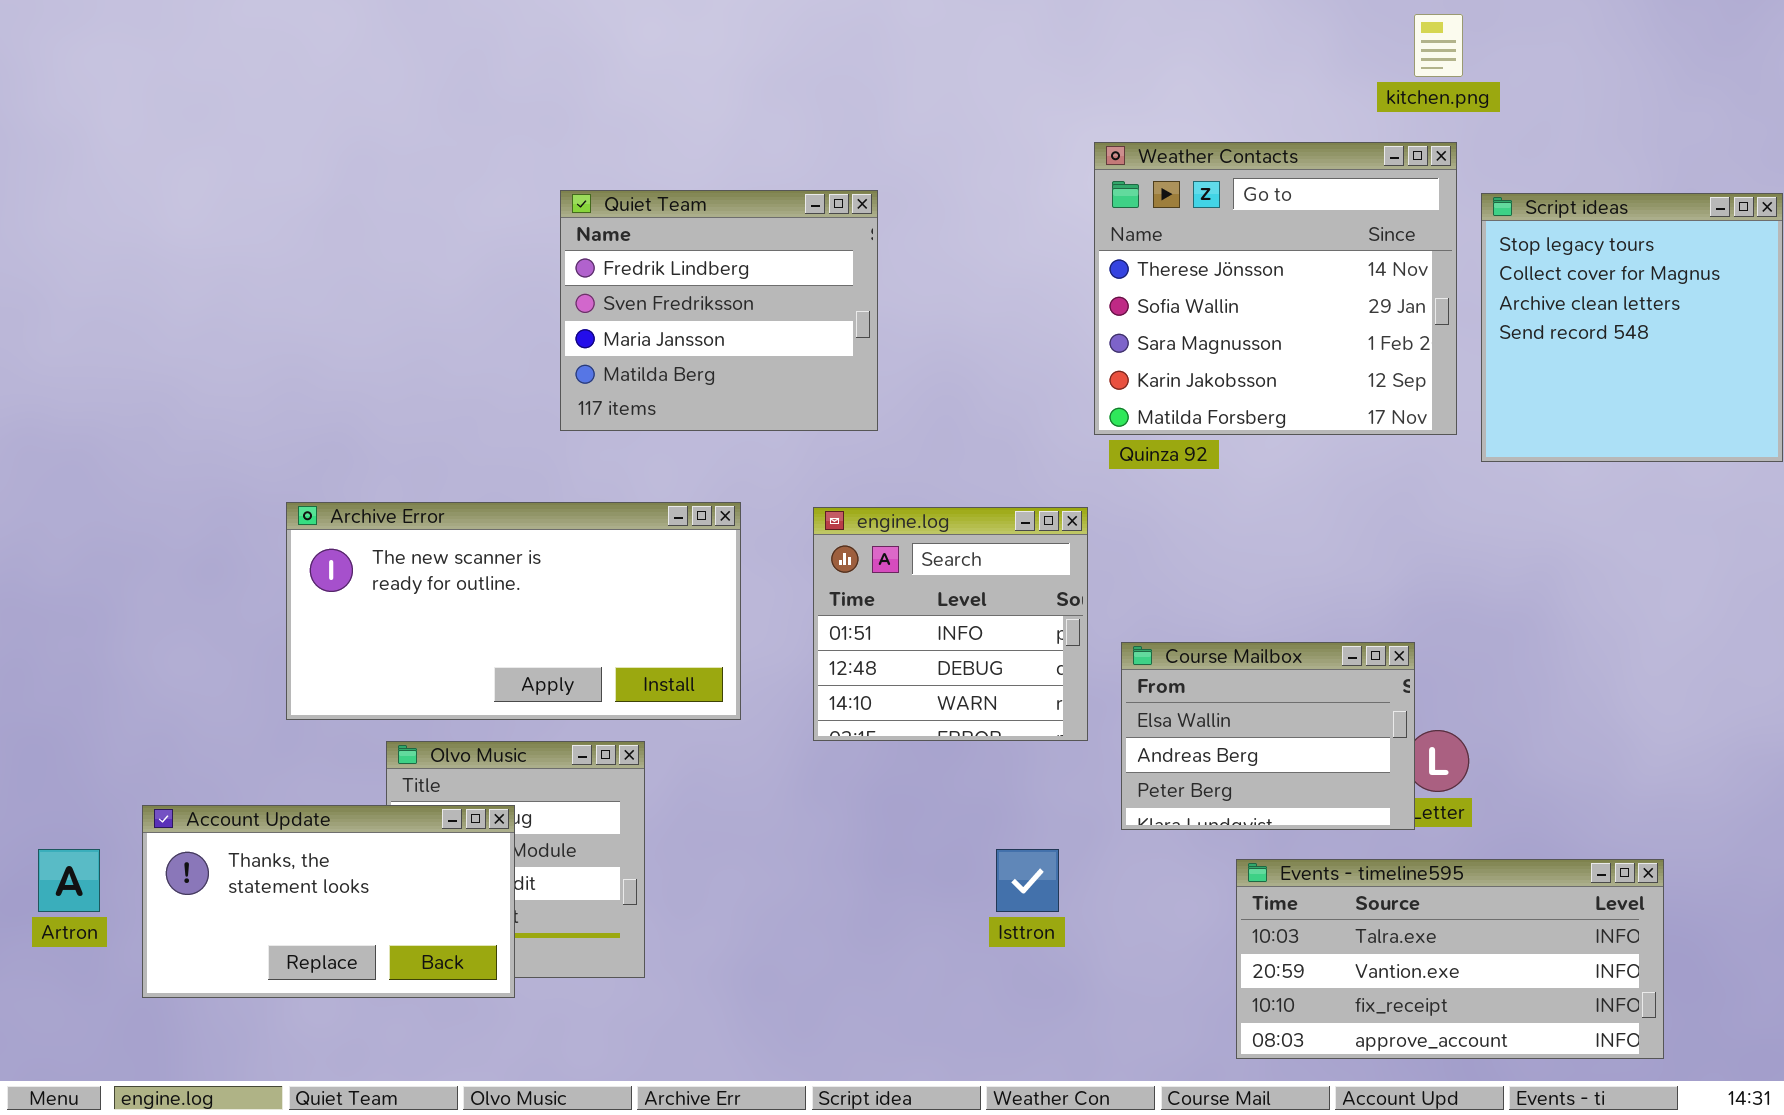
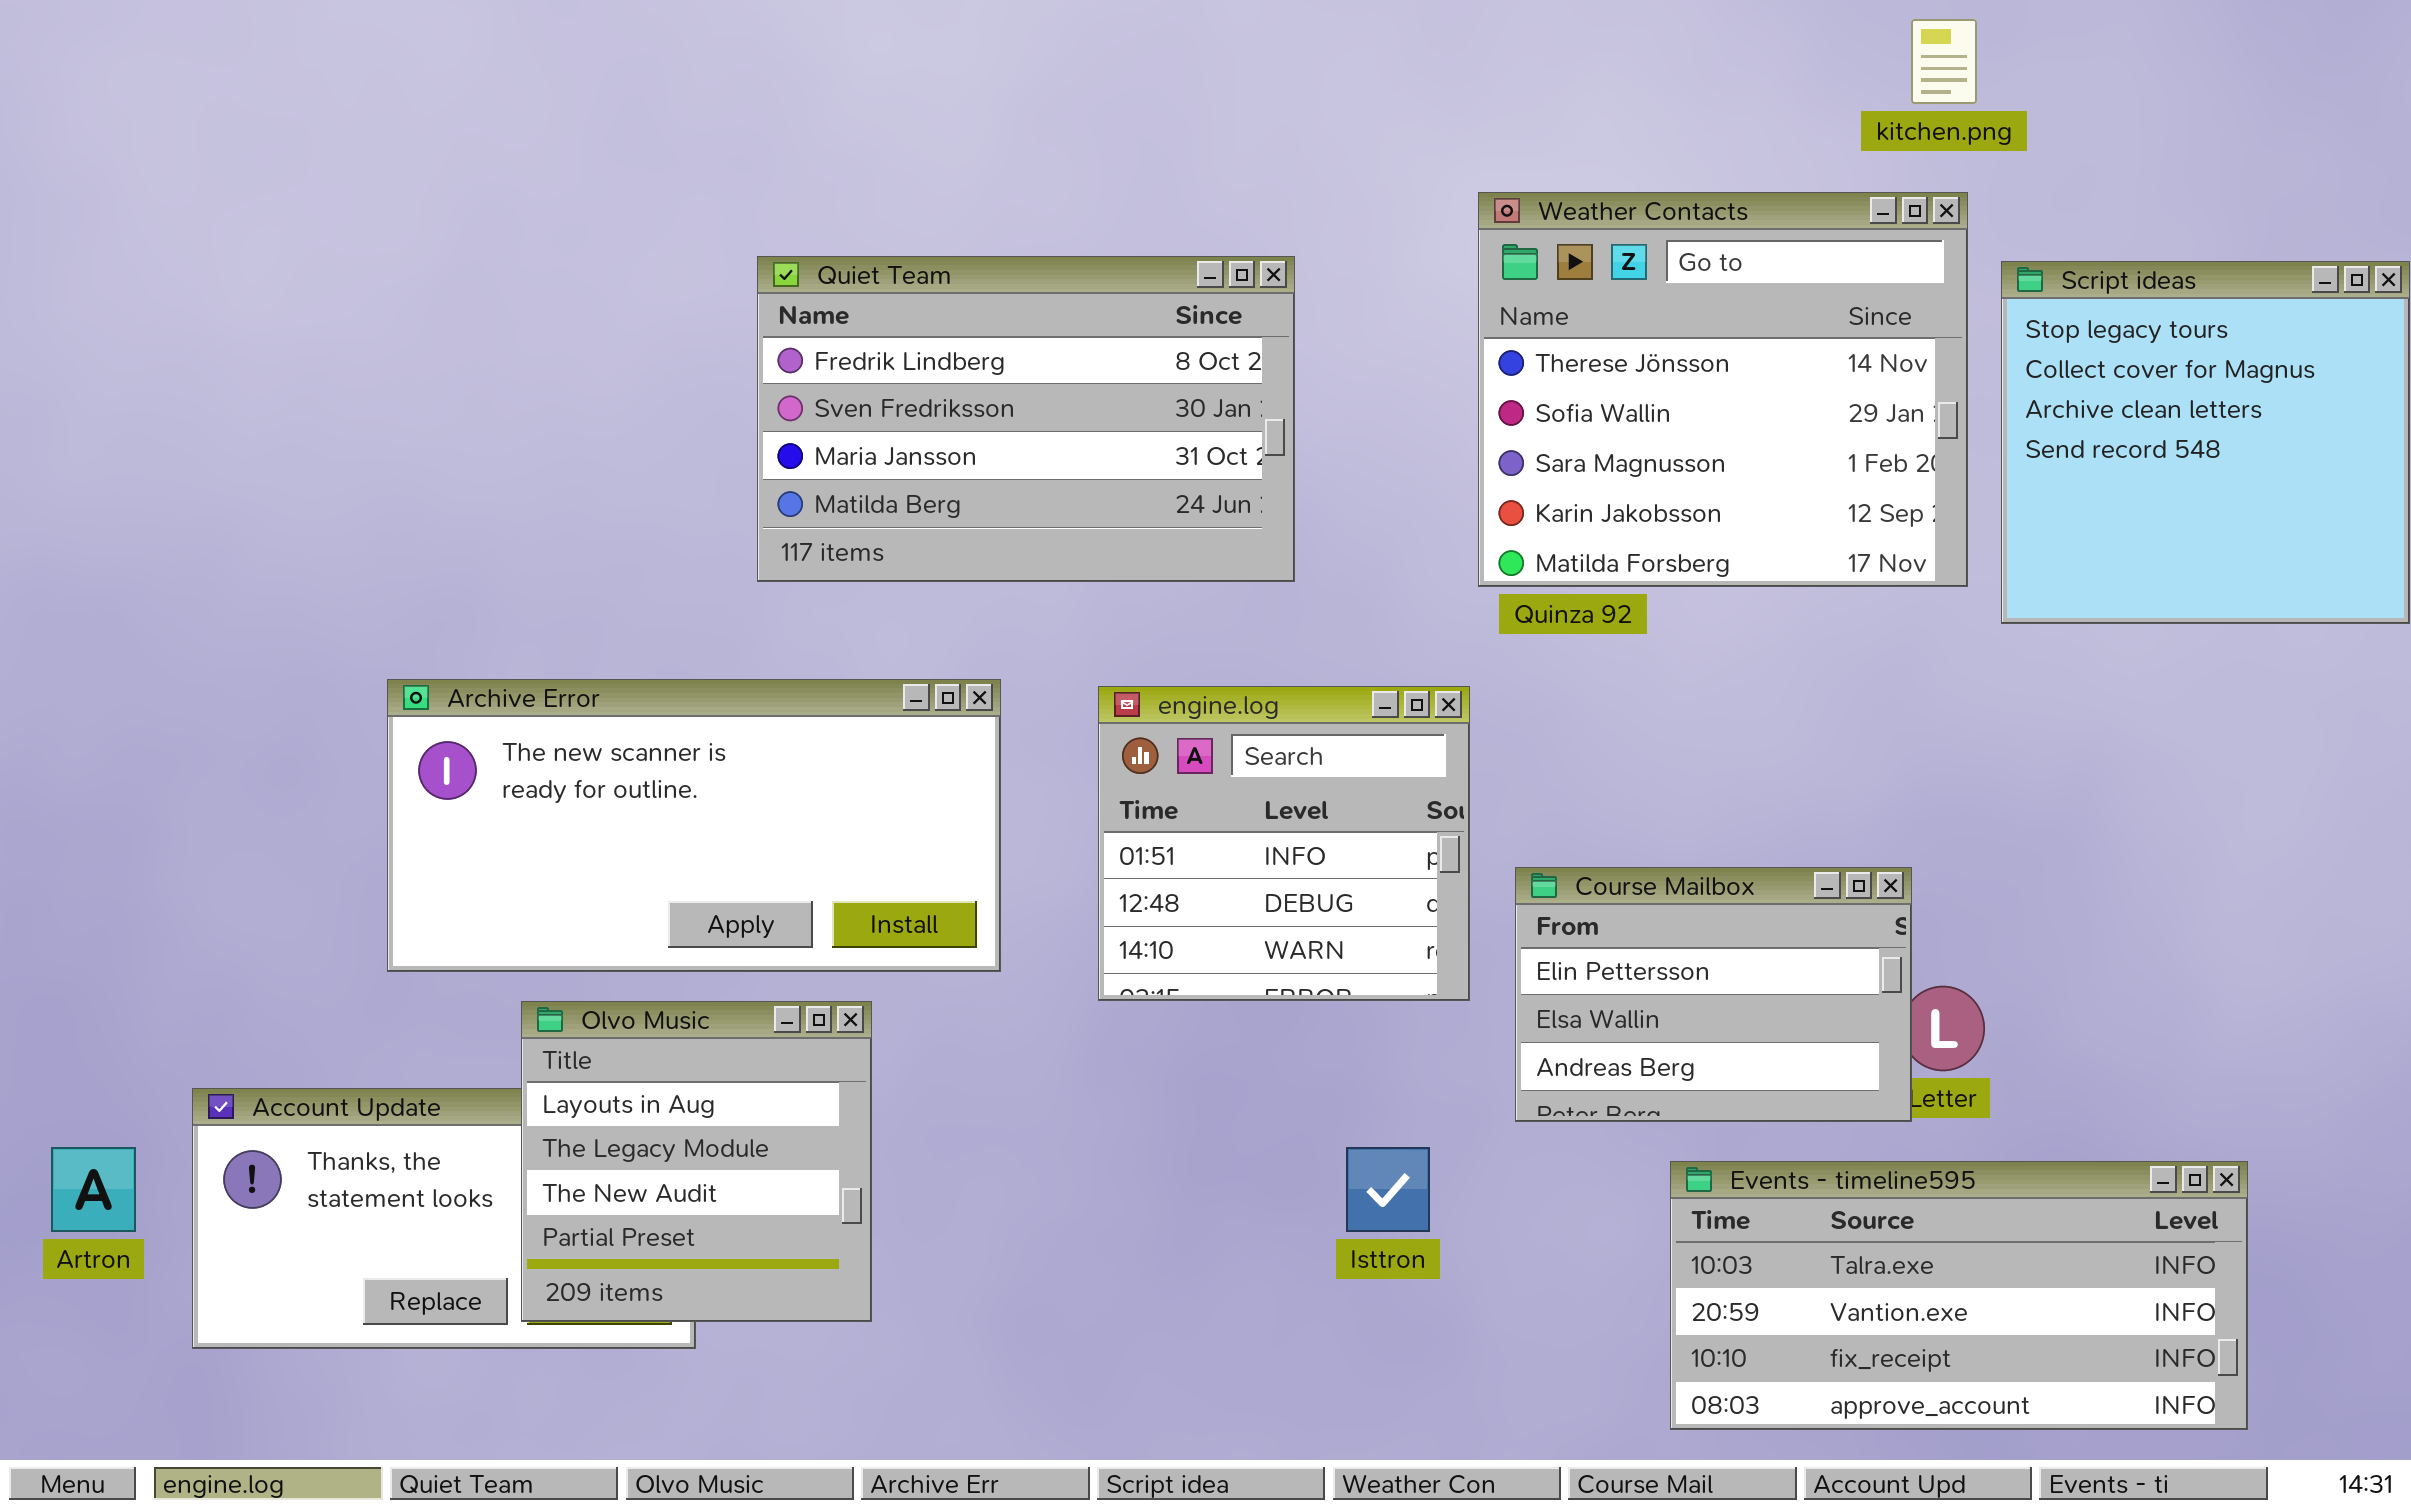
Quiet Team: [560,190,878,431] -> [757,256,1295,582], resized
Course Mailbox: [1121,642,1415,830] -> [1515,867,1912,1122], scrolled up 1 row
Olvo Music: [386,741,645,978] -> [521,1001,872,1322], raised

